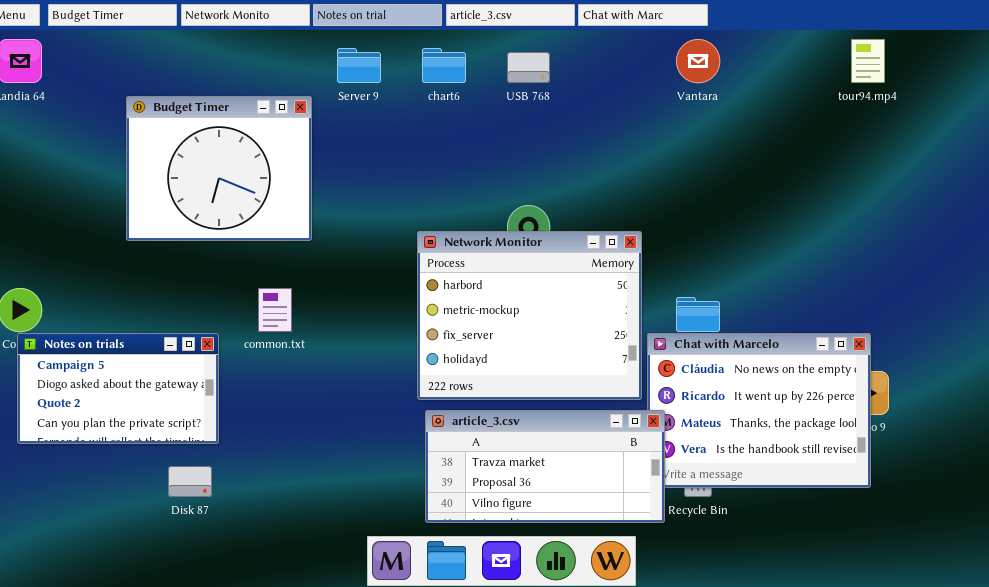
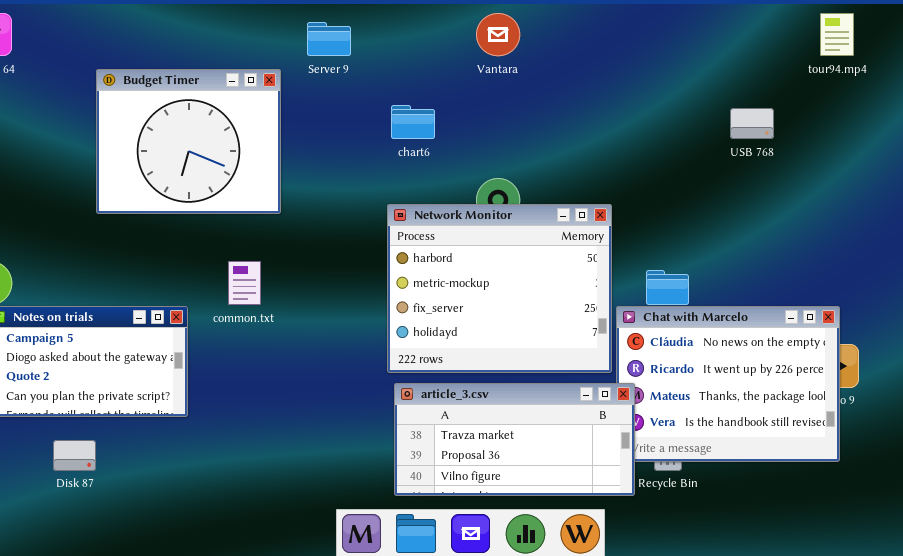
Vantara: [676,39,720,83] -> [476,13,520,56], moved
chart6: [422,48,466,83] -> [391,105,435,139], moved
USB 768: [507,52,550,83] -> [730,108,774,139], moved
Disk 87: [168,466,212,497] -> [53,440,96,471], moved

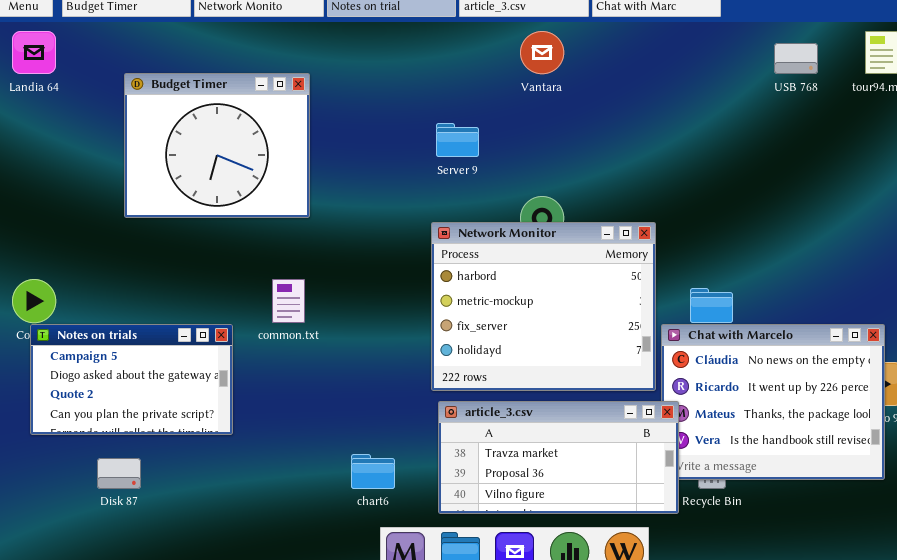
Server 9: [307,22,351,56] -> [436,123,479,157], moved
Budget Timer: [96,69,281,214] -> [124,73,310,218], moved
chart6: [391,105,435,139] -> [351,454,395,489], moved
USB 768: [730,108,774,139] -> [774,43,818,74], moved

